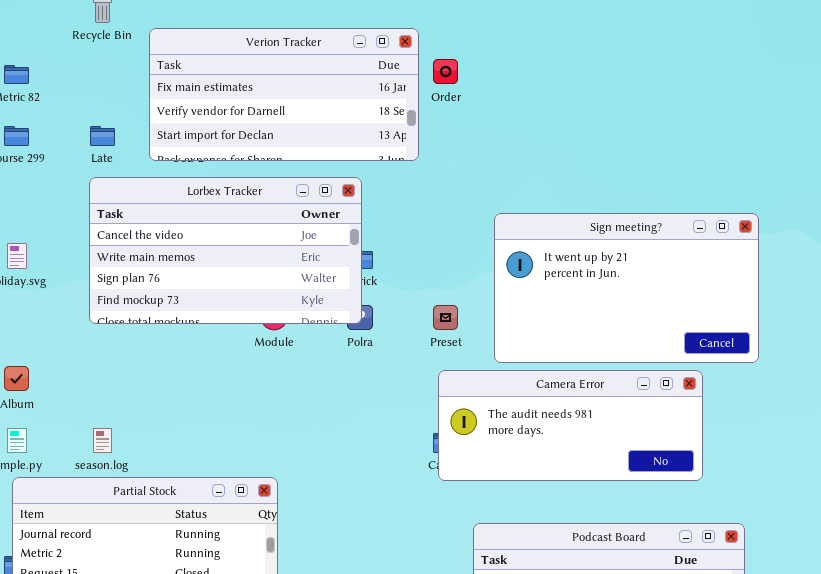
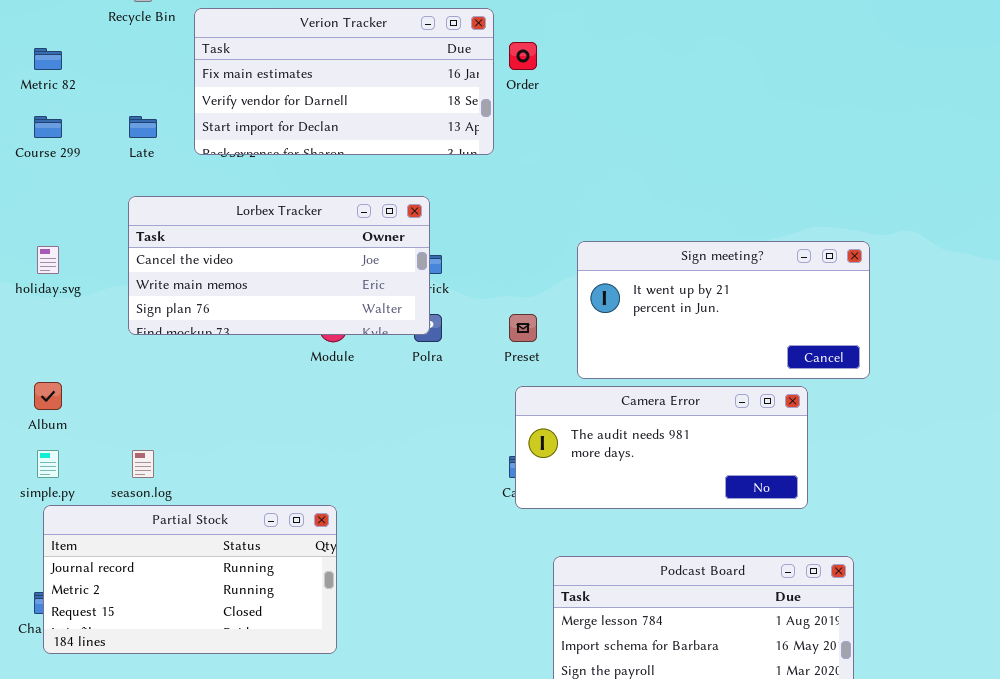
Lorbex Tracker: [89,177,362,324] -> [128,196,430,335], resized
Sign meeting?: [494,213,759,363] -> [577,241,870,379], resized

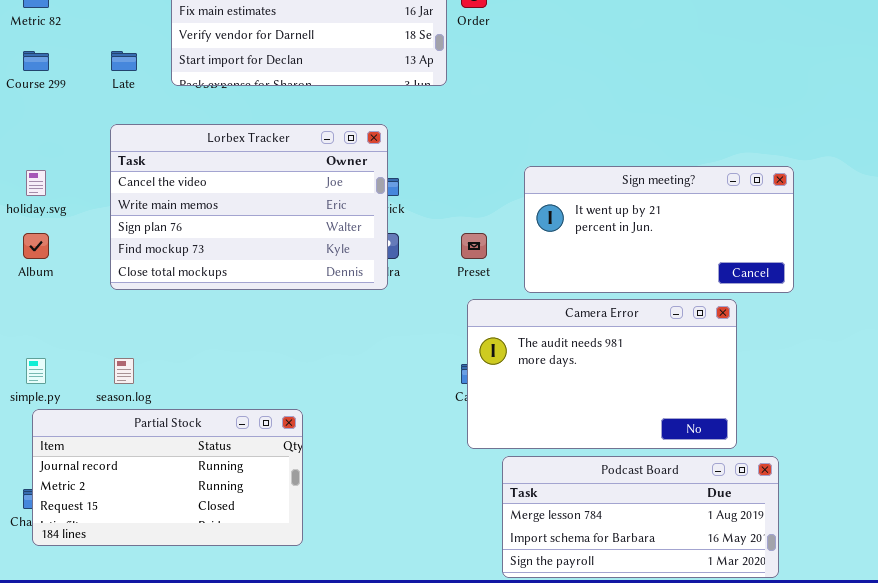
Lorbex Tracker: [128,196,430,335] -> [110,124,388,290], resized
Album: [34,382,62,410] -> [23,233,49,259], moved
Camera Error: [515,386,808,509] -> [467,299,737,449], resized

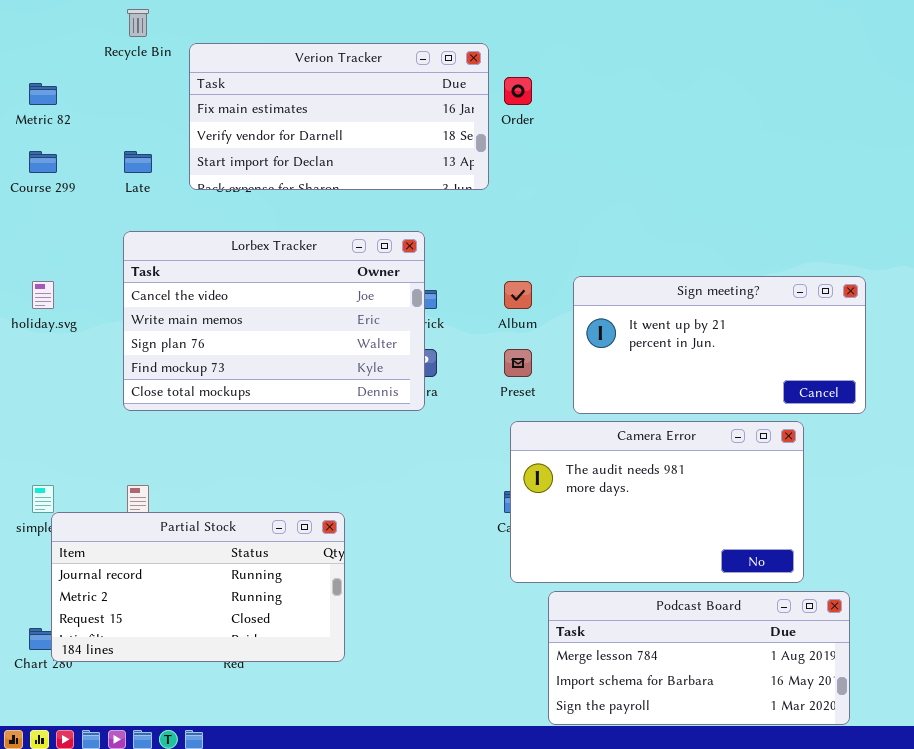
Album: [23,233,49,259] -> [504,281,532,309], moved
Partial Stock: [32,409,303,546] -> [51,512,345,662], moved

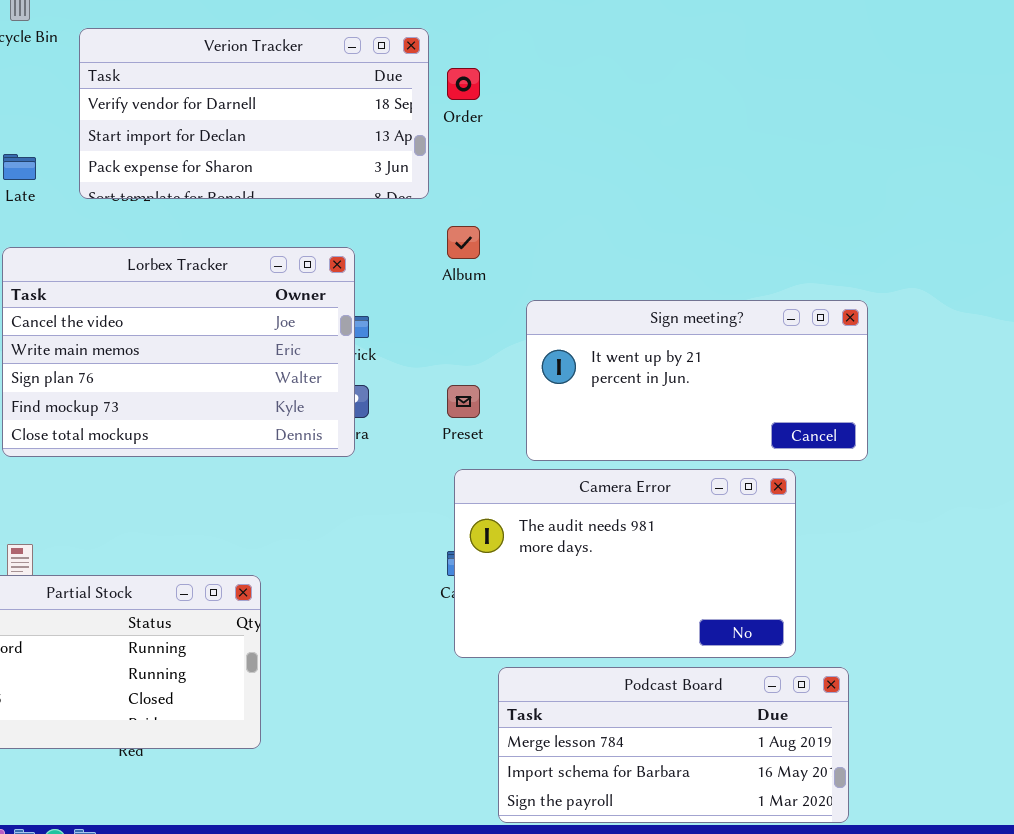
Verion Tracker: [189,43,489,190] -> [79,28,429,199], scrolled down 1 row
Album: [504,281,532,309] -> [447,226,480,259], moved

